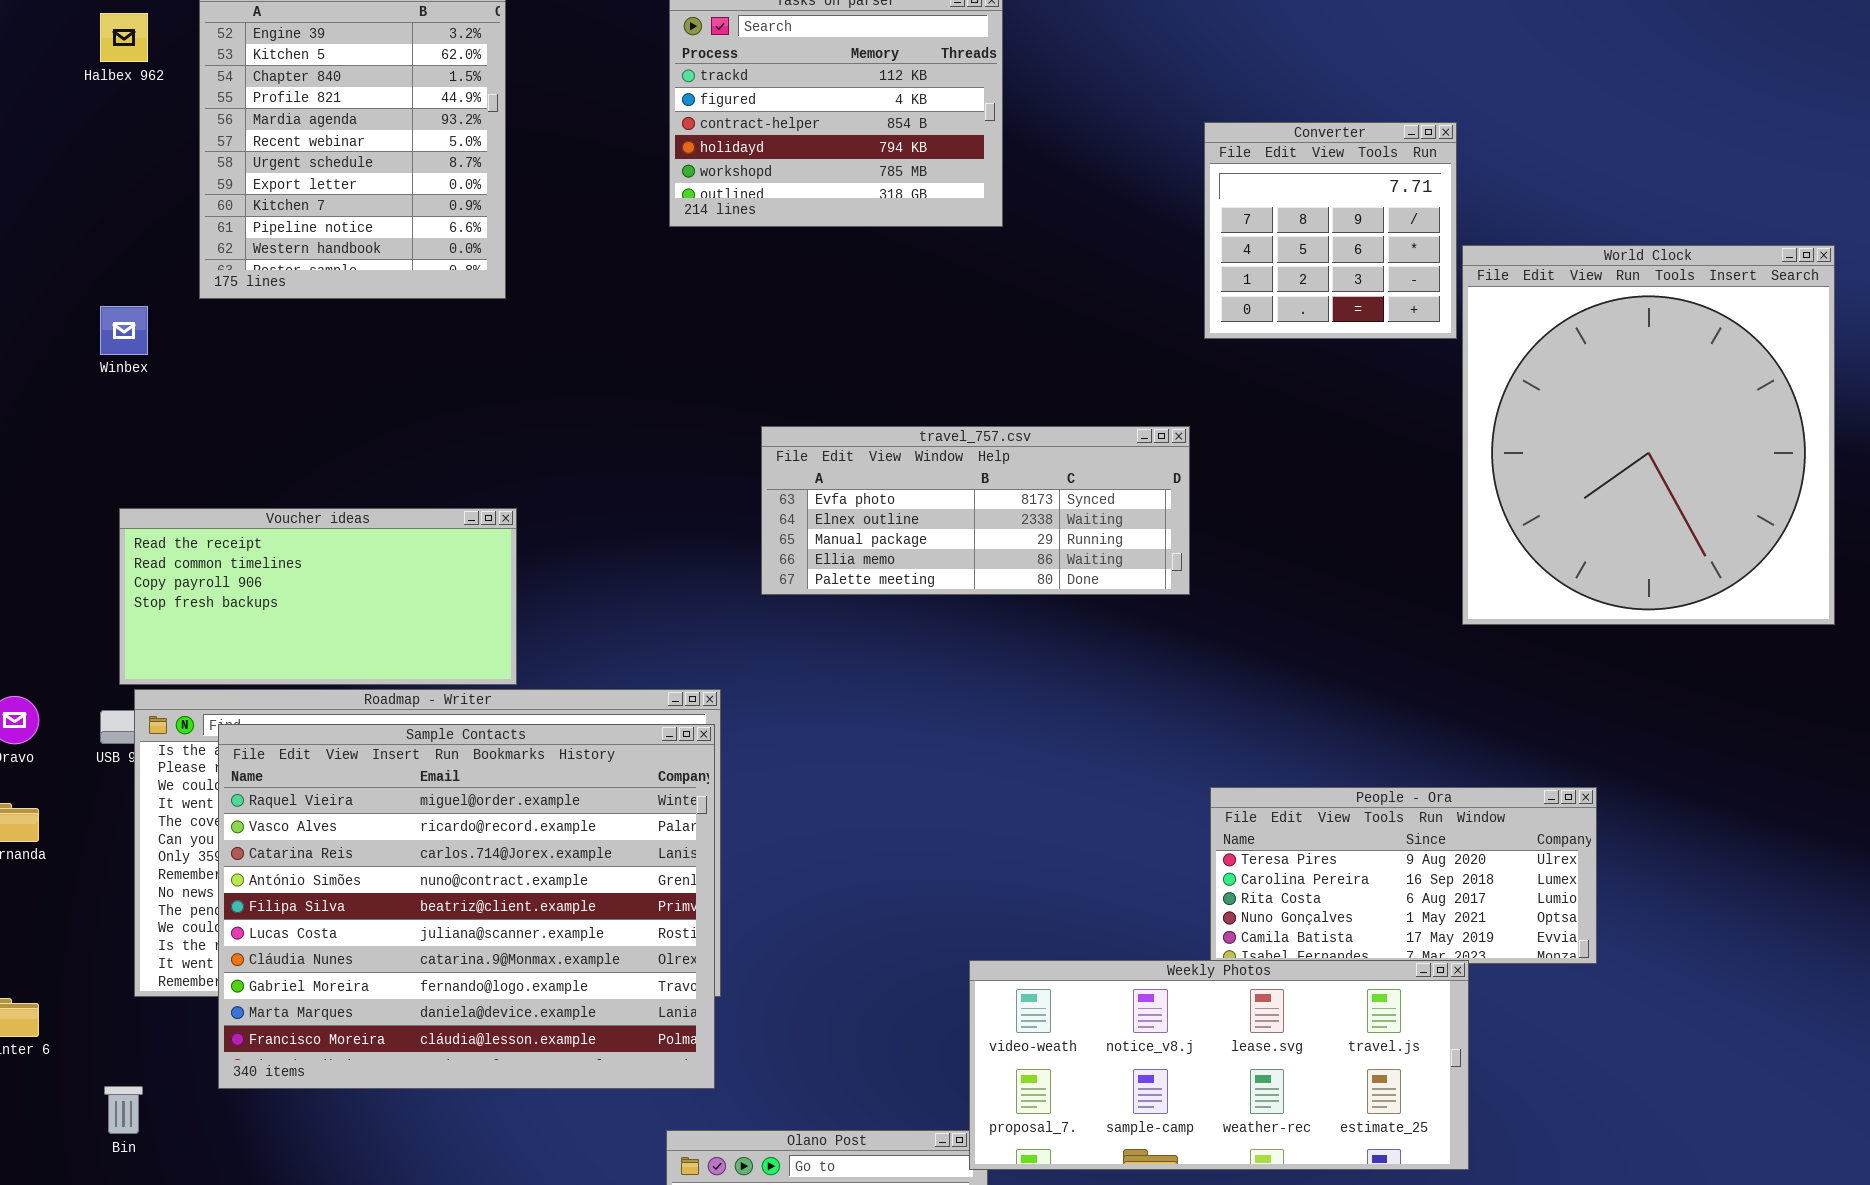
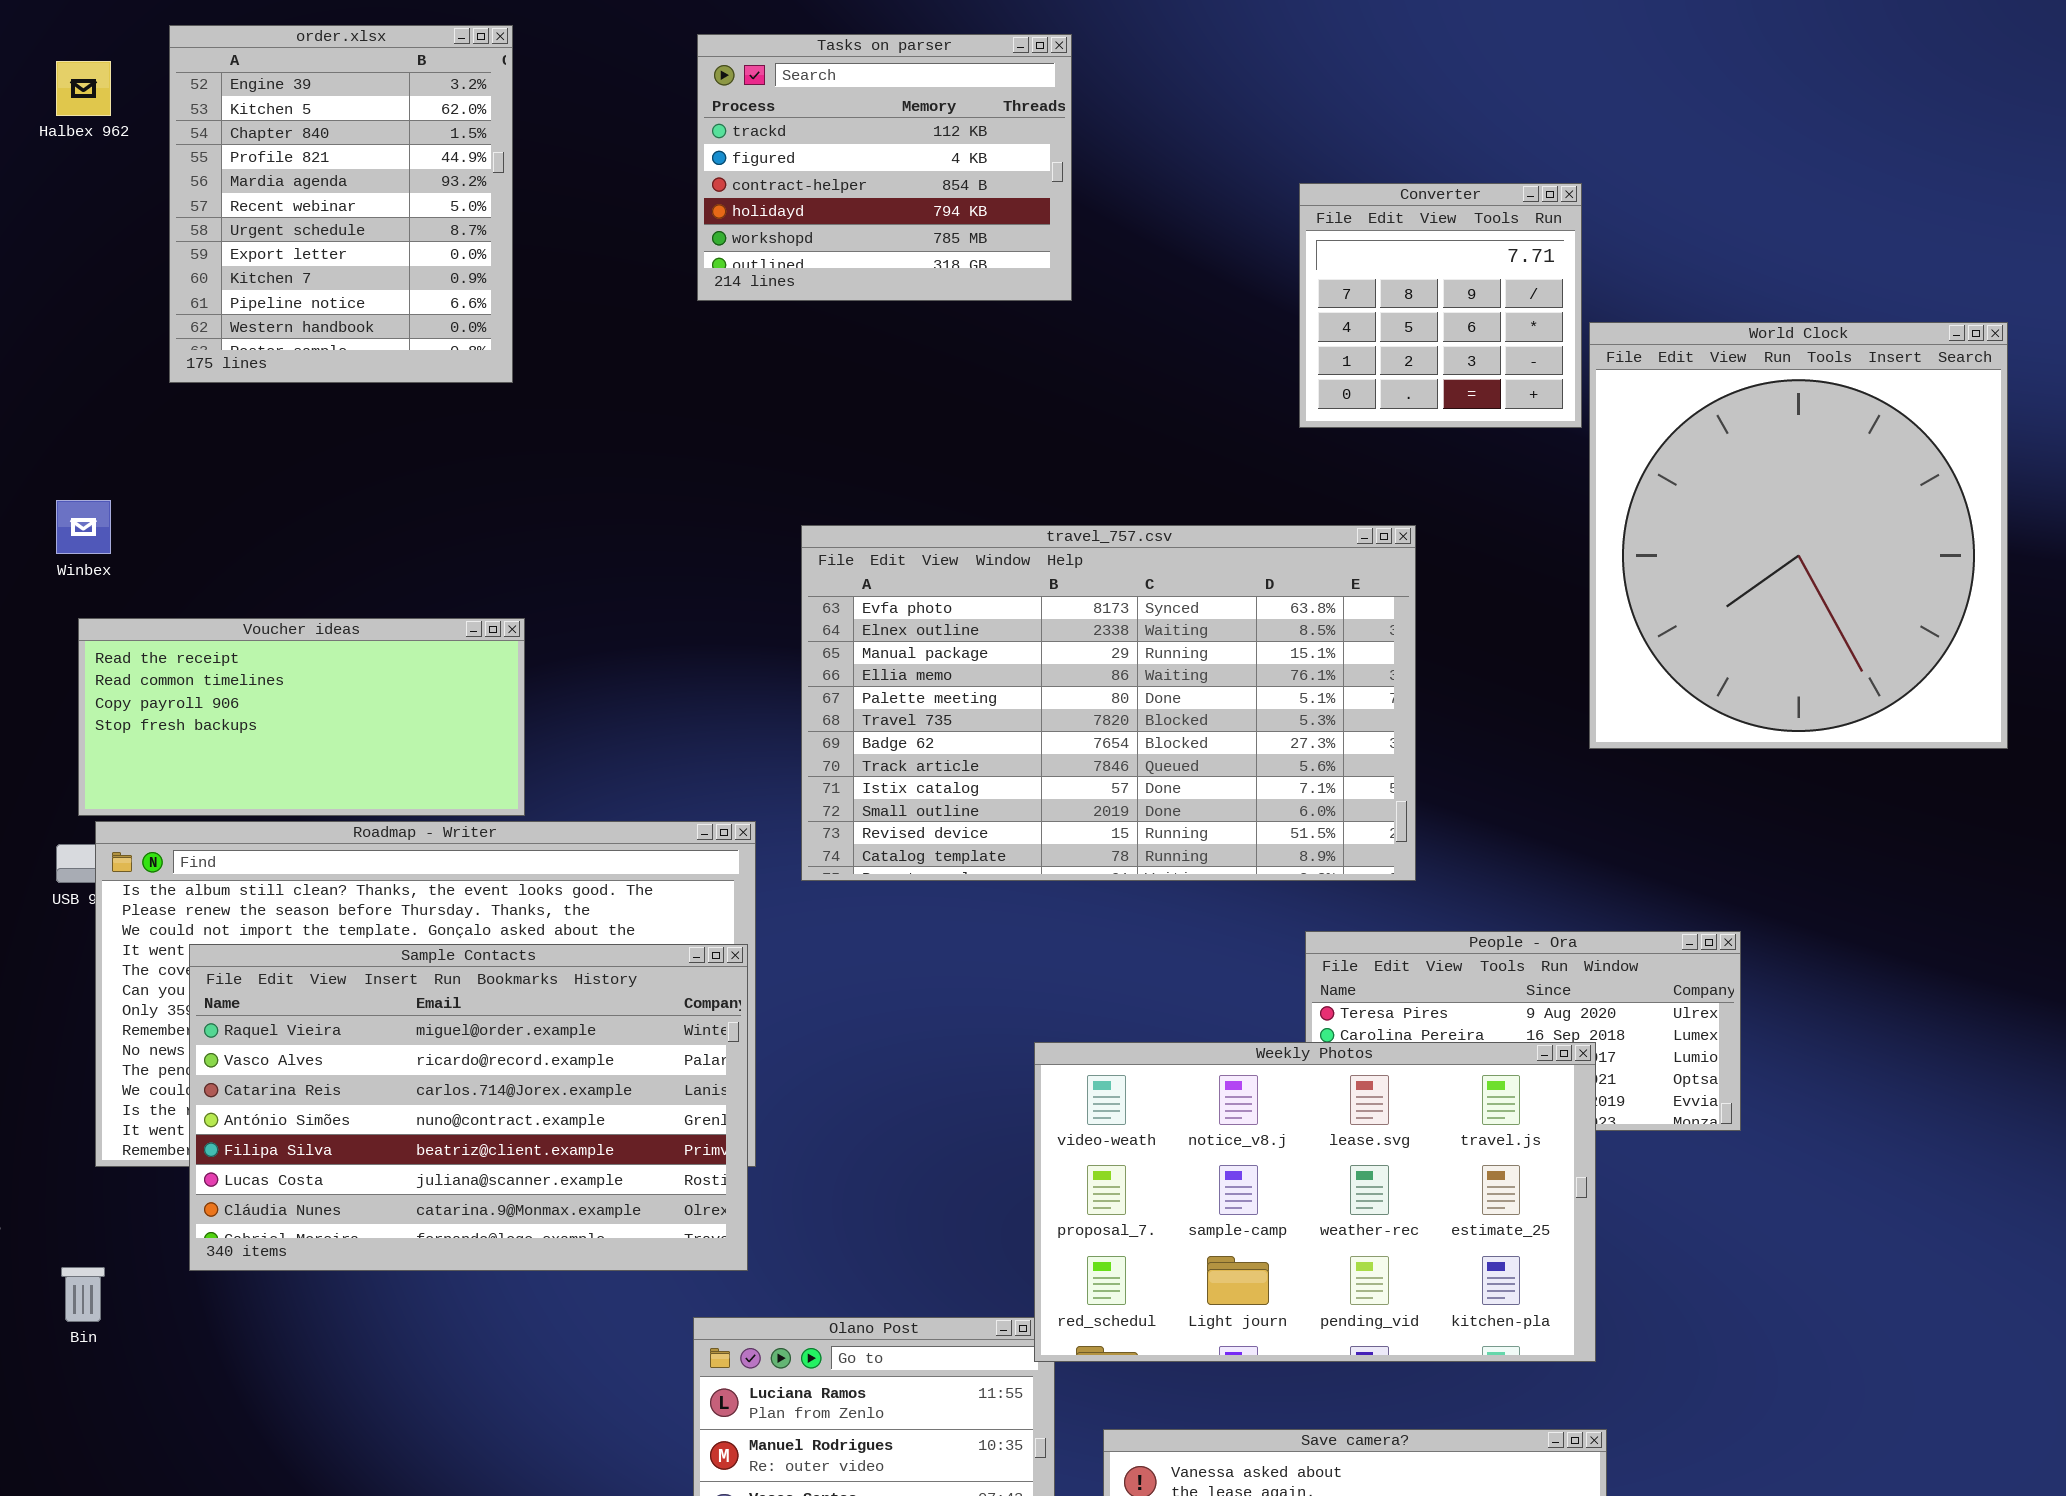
Winbex: [100,306,148,355] -> [56,500,111,554], moved
travel_757.csv: [761,426,1190,595] -> [801,525,1416,881], resized
Sample Contacts: [218,724,715,1089] -> [189,944,748,1271], resized
Weekly Photos: [969,960,1469,1170] -> [1034,1042,1596,1362], resized

